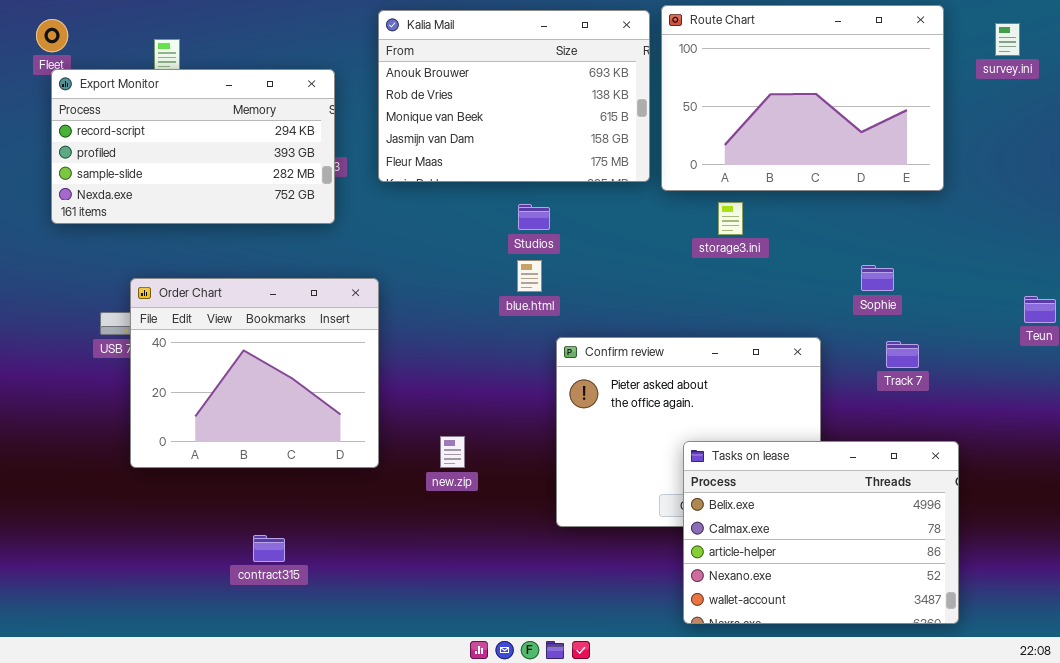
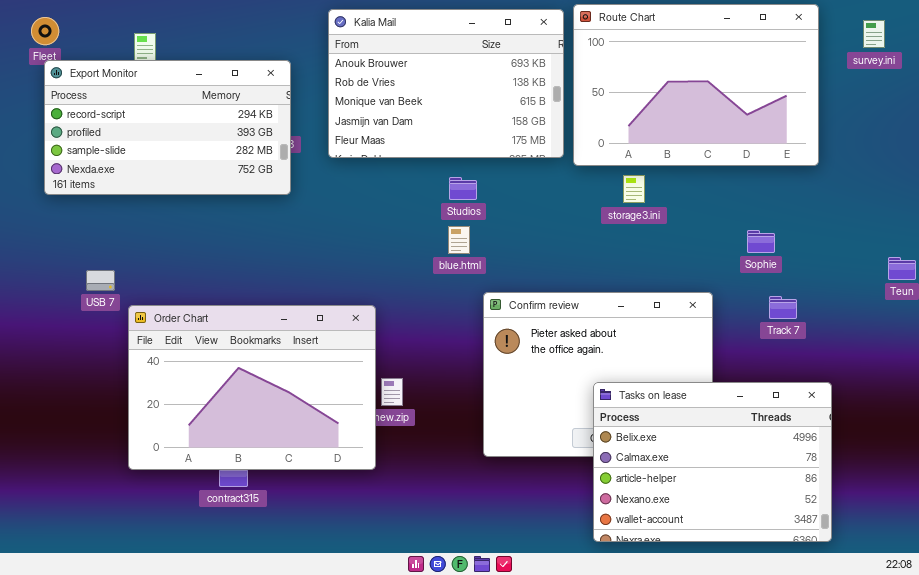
Order Chart: [130,278,379,468] -> [128,305,376,470], moved, resized

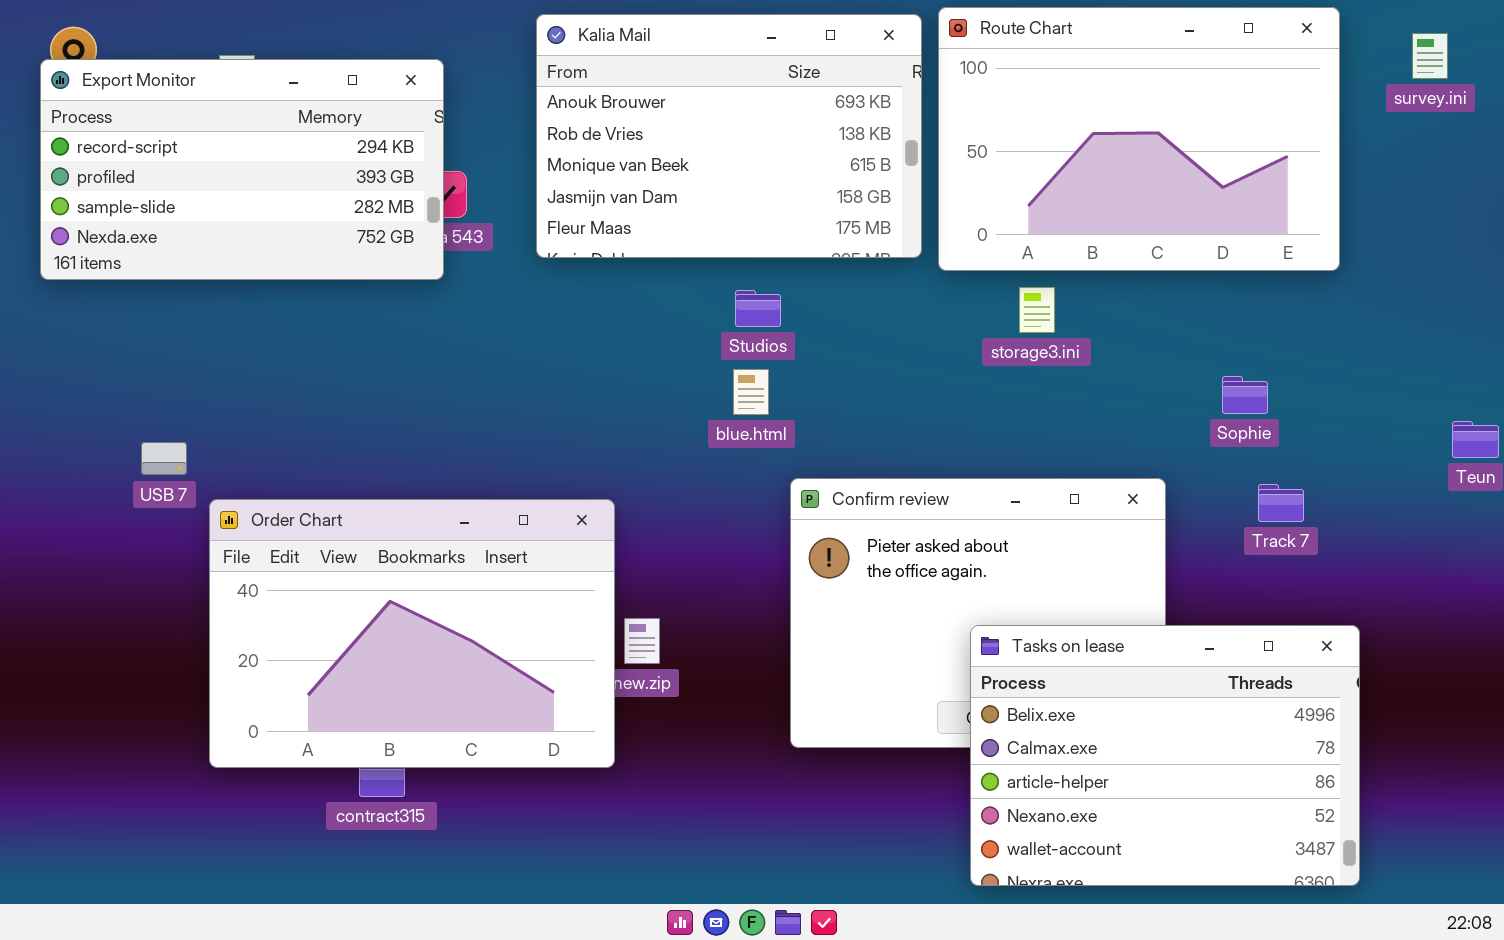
Export Monitor: [44,60,291,195] -> [40,59,444,280], moved

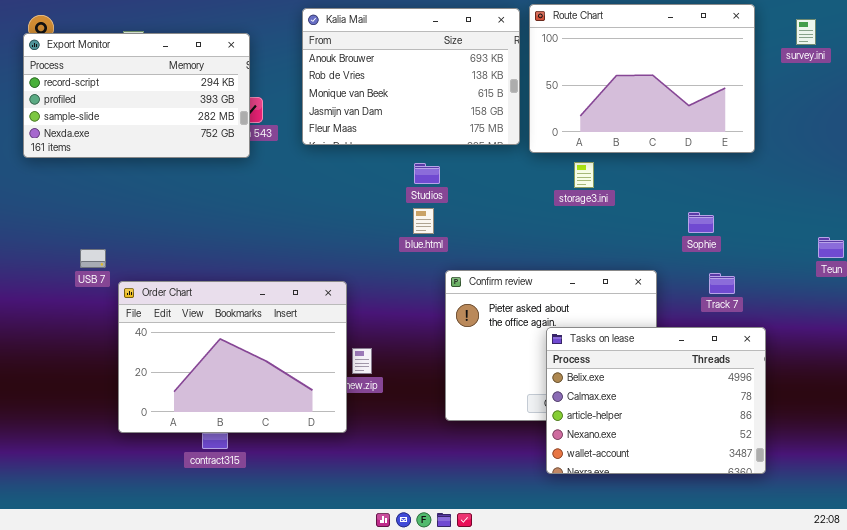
Tasks on lease: [970,625,1360,886] -> [546,327,766,474], moved

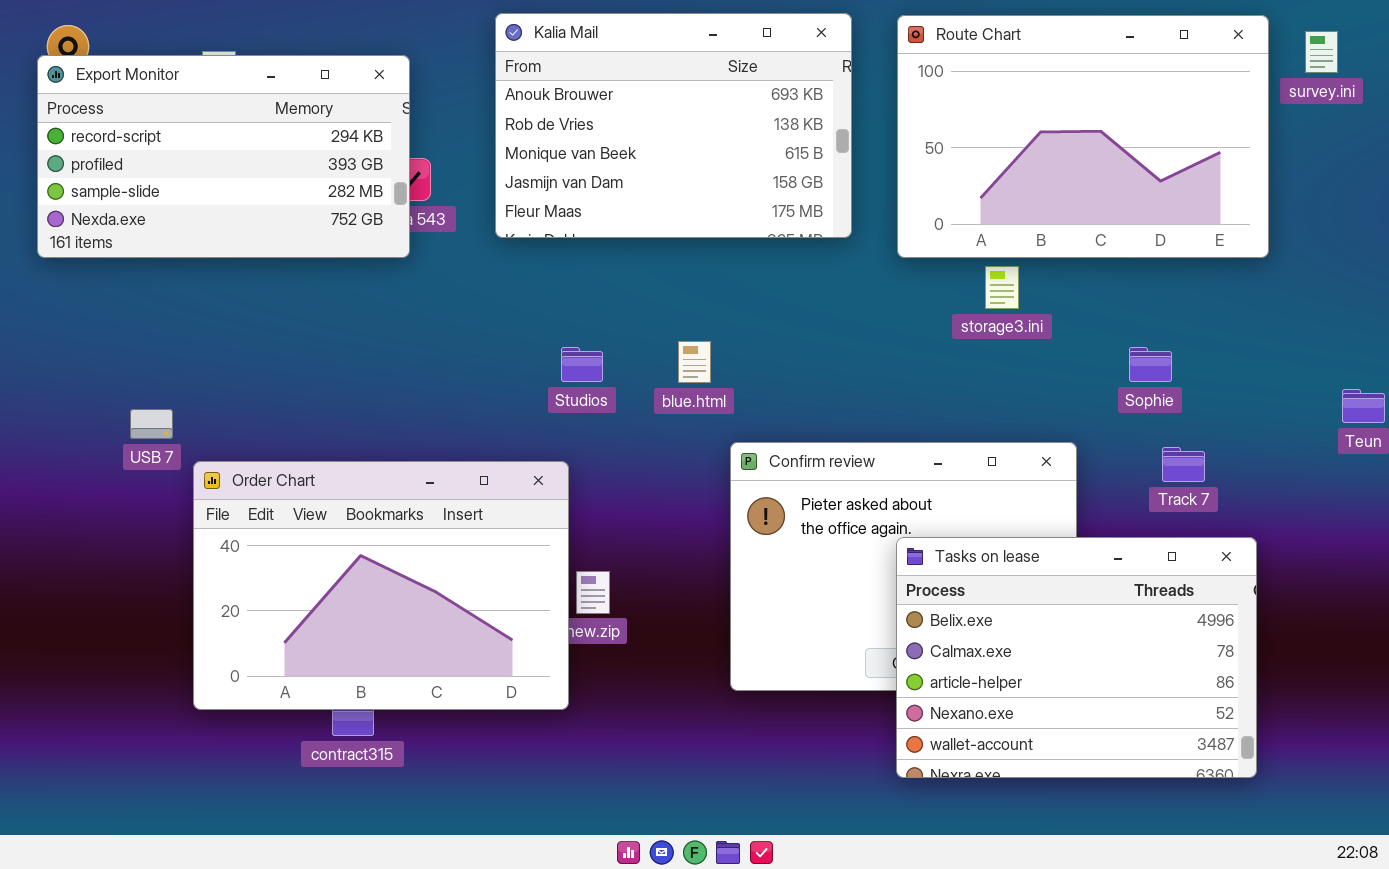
Route Chart: [529,4,755,153] -> [897,15,1269,258], moved
storage3.ini: [574,162,594,188] -> [985,266,1019,309], moved
Studios: [414,163,440,184] -> [561,347,603,382], moved

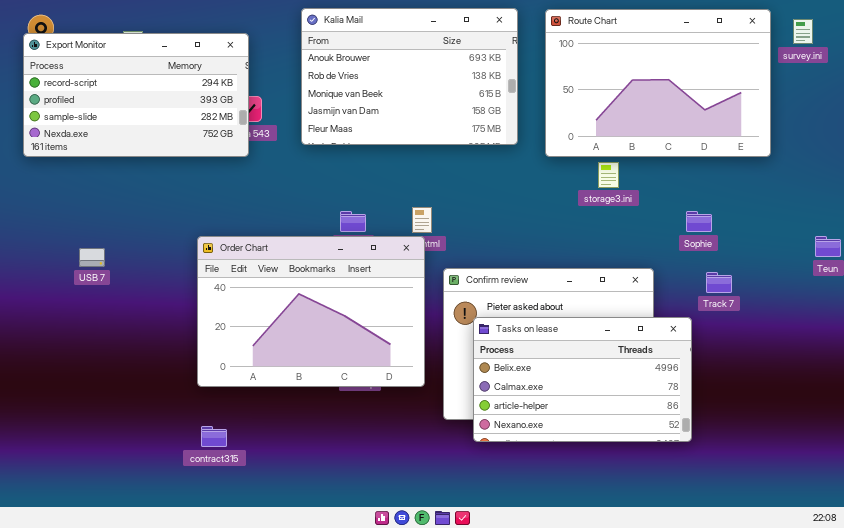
Order Chart: [193,461,569,710] -> [197,236,425,387], moved
Tasks on lease: [896,537,1257,778] -> [473,317,692,442], moved, resized

